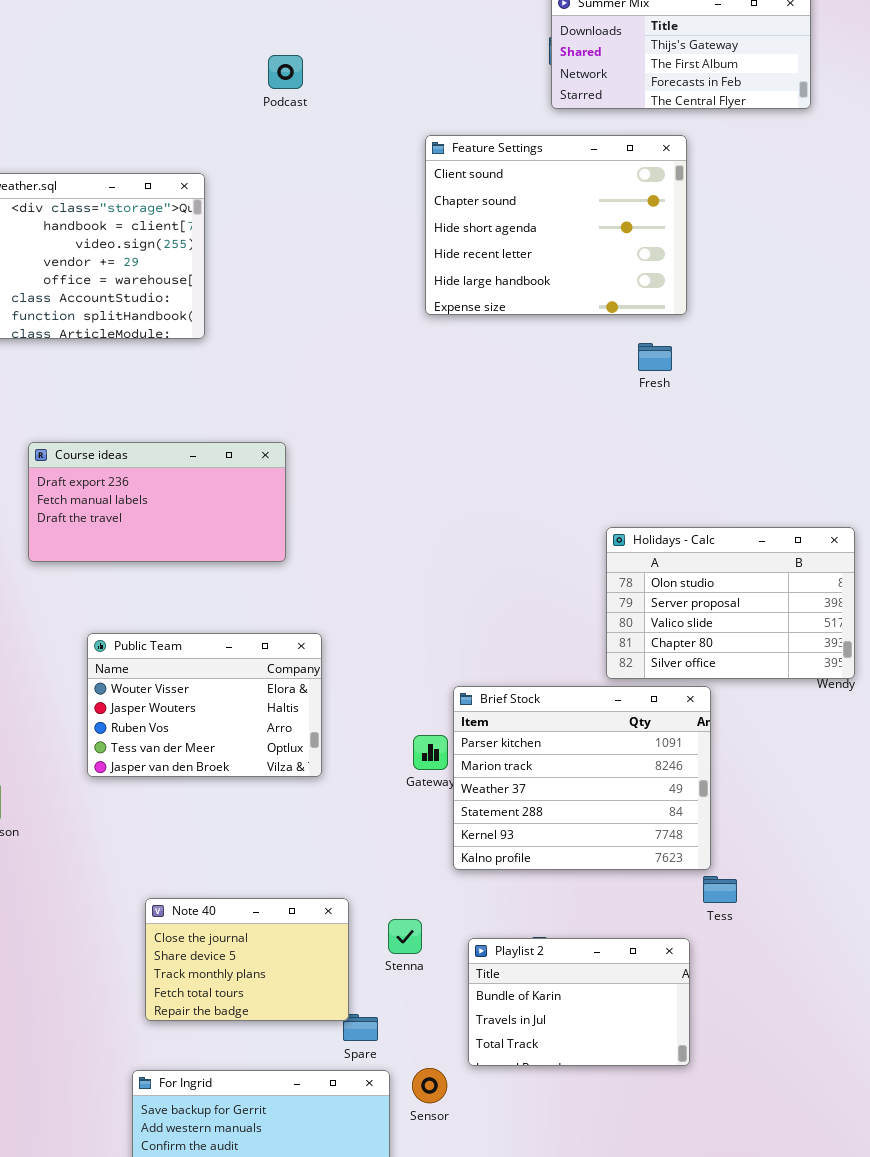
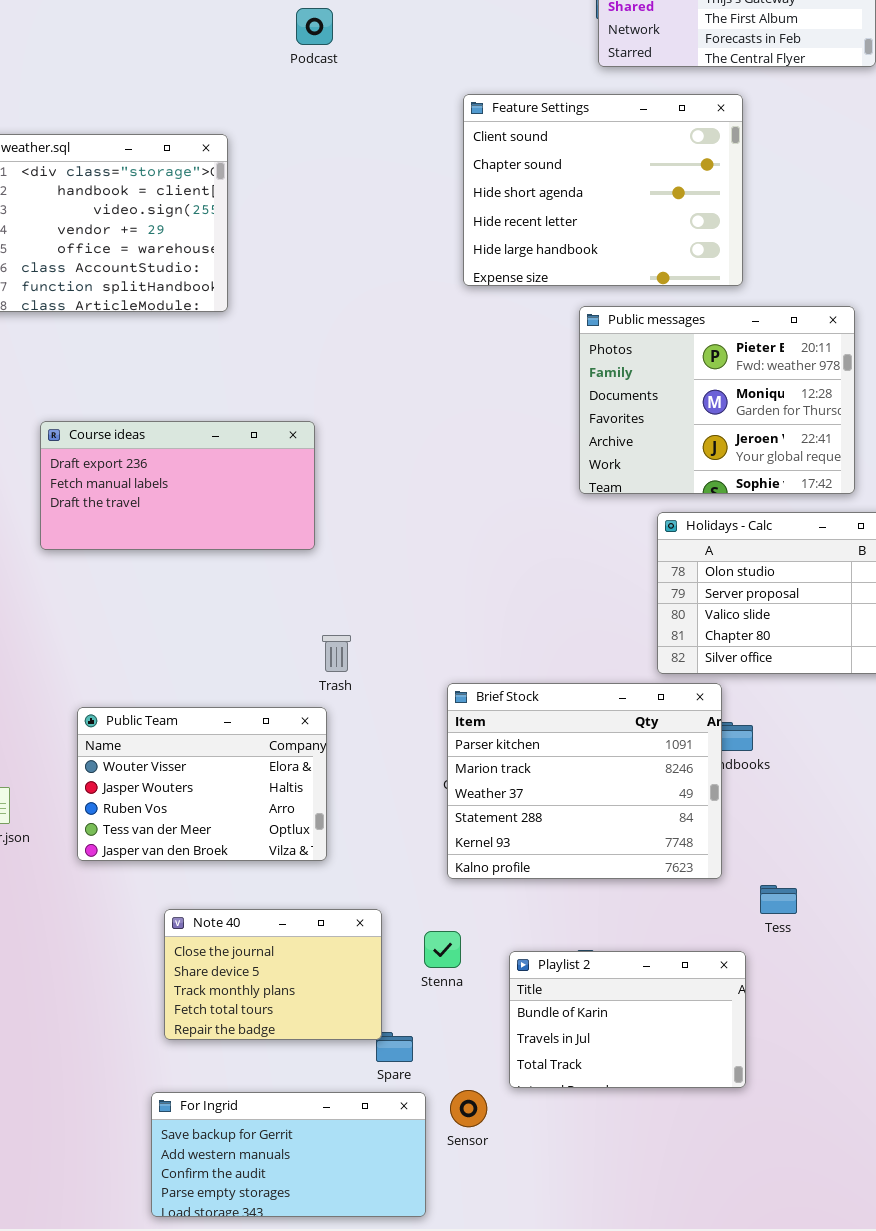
Public messages: none -> [579,306,855,494], opened
Public Team: [87,633,322,777] -> [77,707,327,861], moved
Brief Stock: [453,686,711,870] -> [447,683,722,879], moved

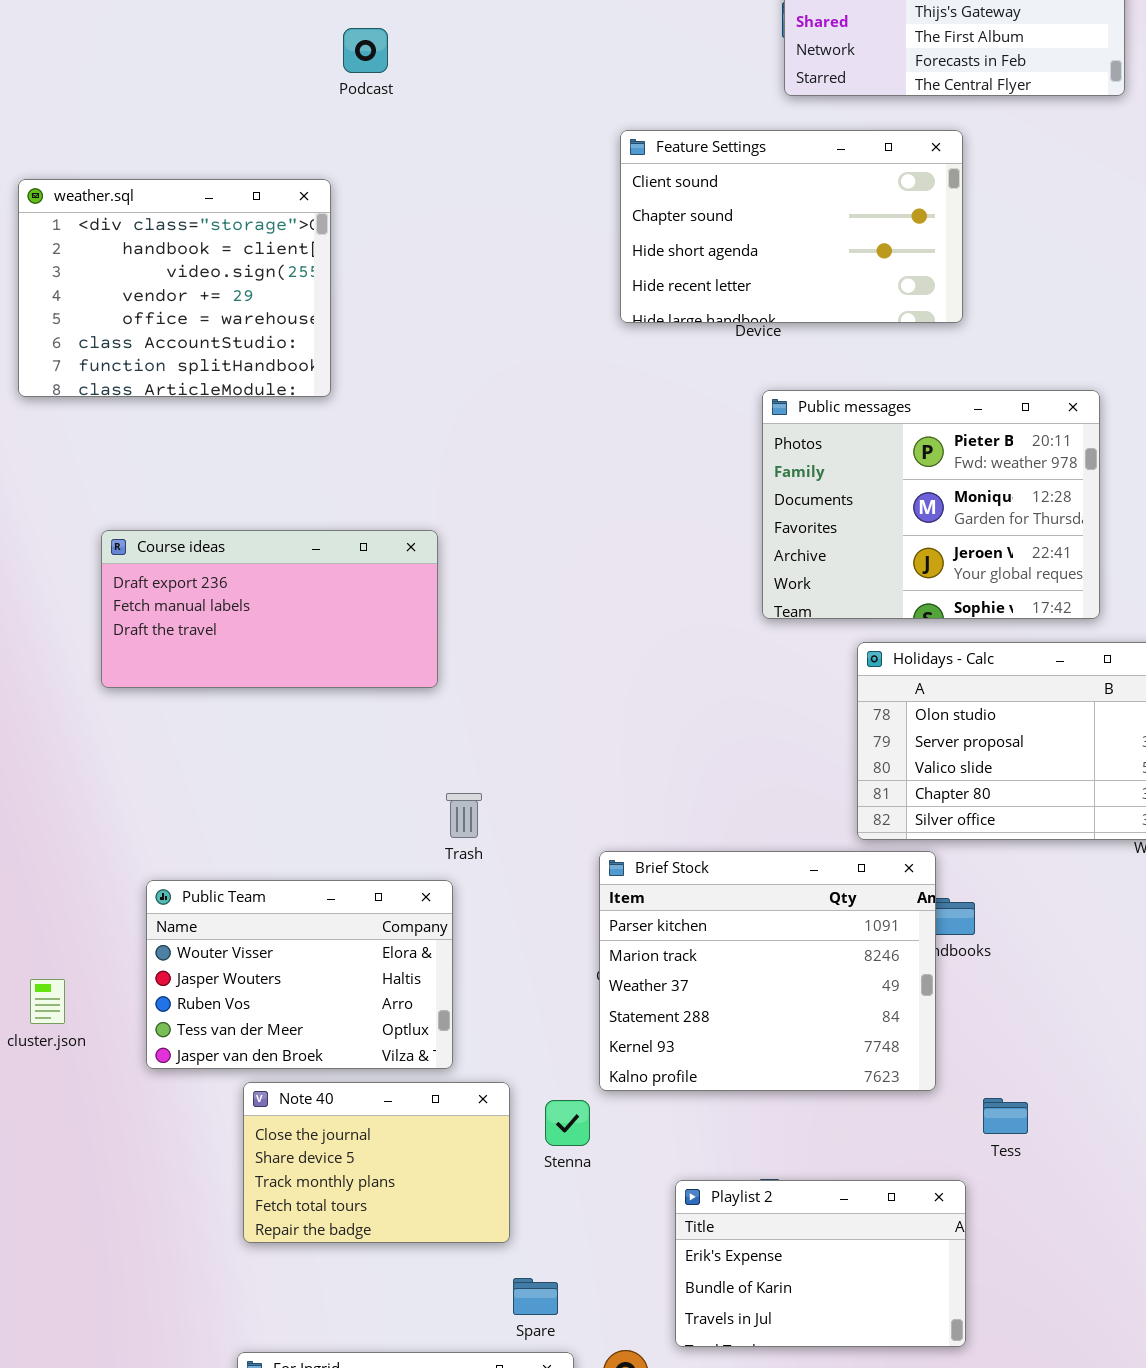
Podcast: [296,8,333,45] -> [343,28,388,73], moved
Feature Settings: [463,94,743,286] -> [620,130,963,323], resized
Note 40: [164,909,382,1040] -> [243,1082,510,1243], moved
Stenna: [424,931,461,968] -> [545,1100,590,1146], moved
Playlist 2: [509,951,746,1088] -> [675,1180,966,1347], scrolled up 1 row

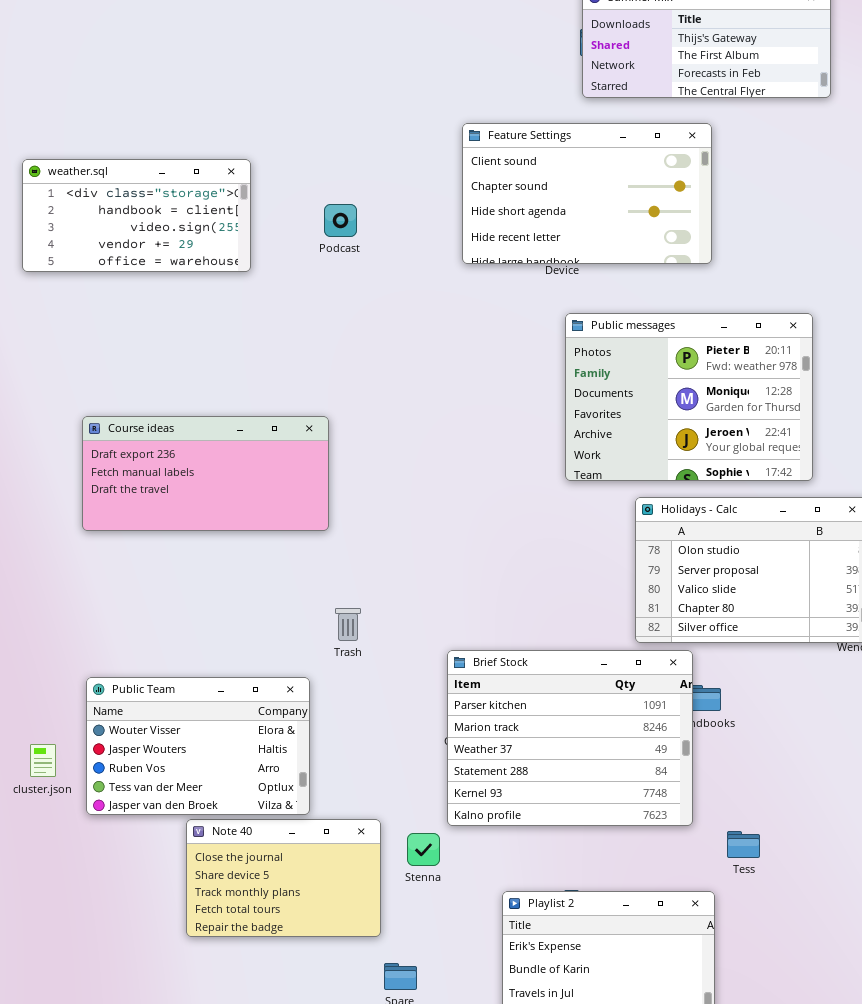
Podcast: [343,28,388,73] -> [324,204,357,237], moved
weather.sql: [18,179,331,397] -> [22,159,251,272], resized
Public Team: [146,880,453,1069] -> [86,677,310,815], moved

